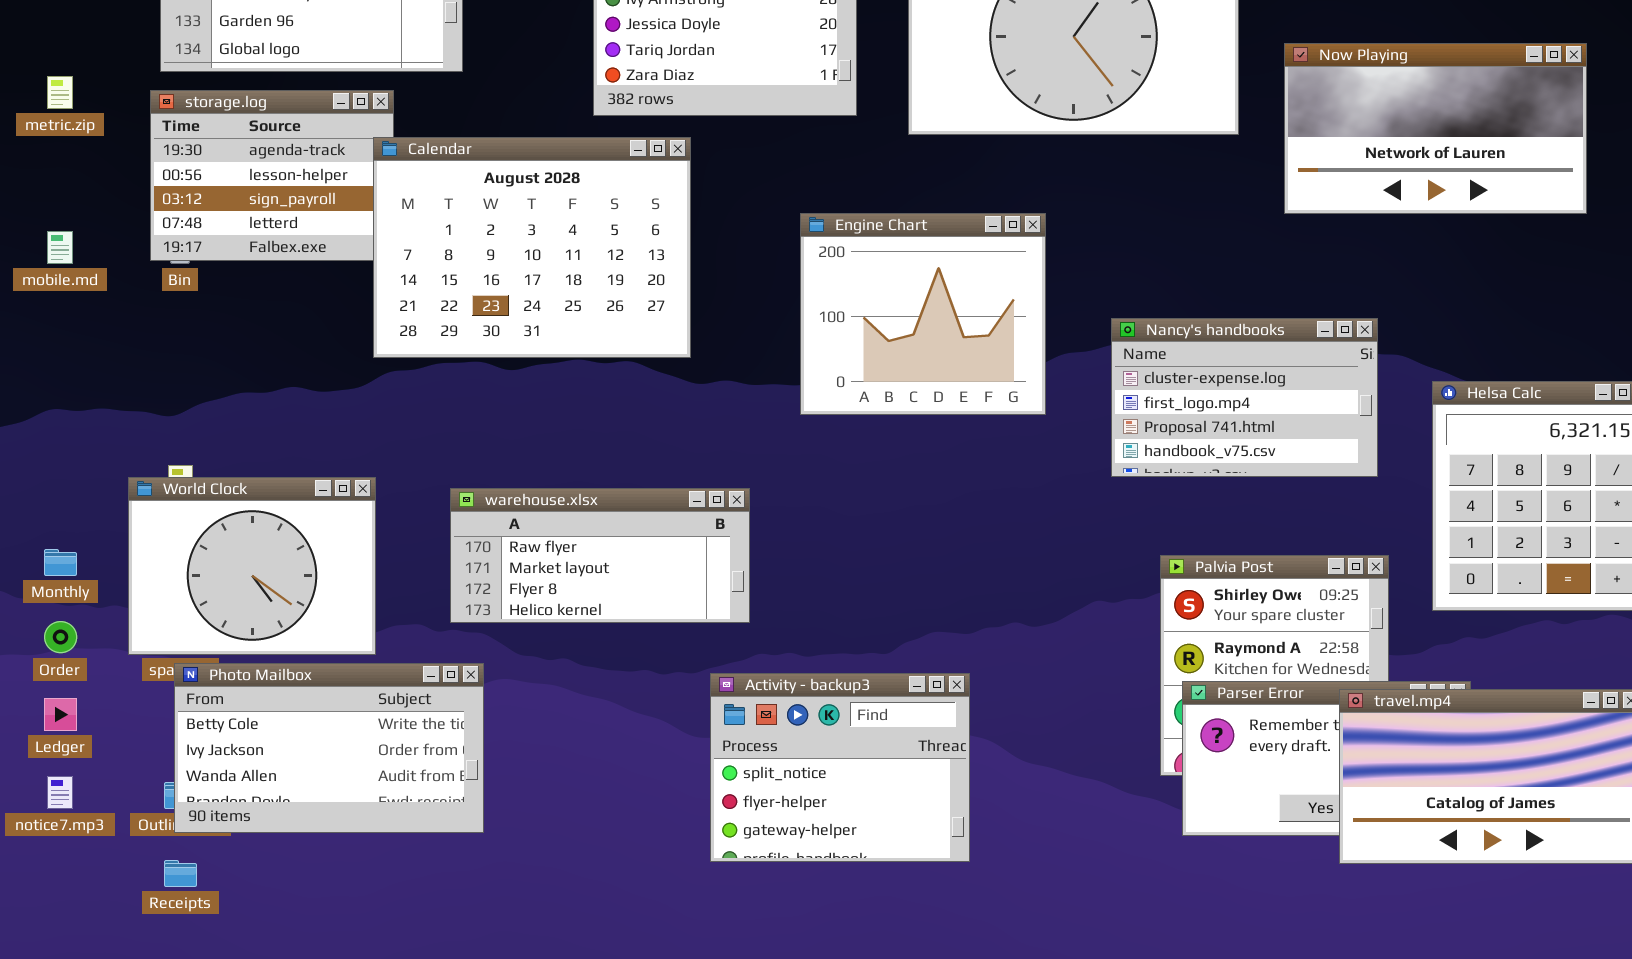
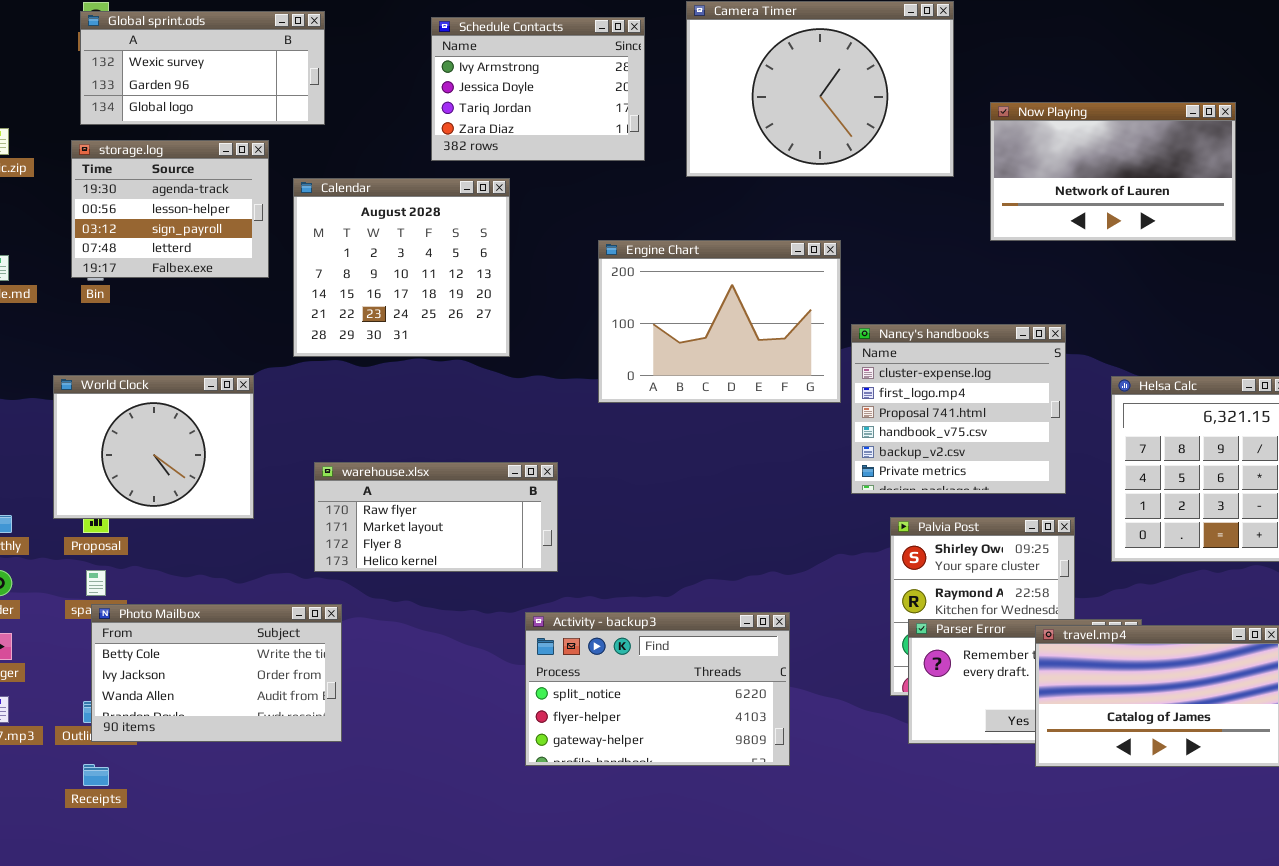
Calendar: [373,137,691,358] -> [293,178,510,357], resized
Engine Chart: [800,213,1046,415] -> [598,240,841,403], resized
Nancy's handbooks: [1111,318,1378,477] -> [851,324,1066,494], resized
World Clock: [128,477,376,655] -> [53,375,254,519], moved
Activity - backup3: [710,673,970,862] -> [525,612,790,766], resized

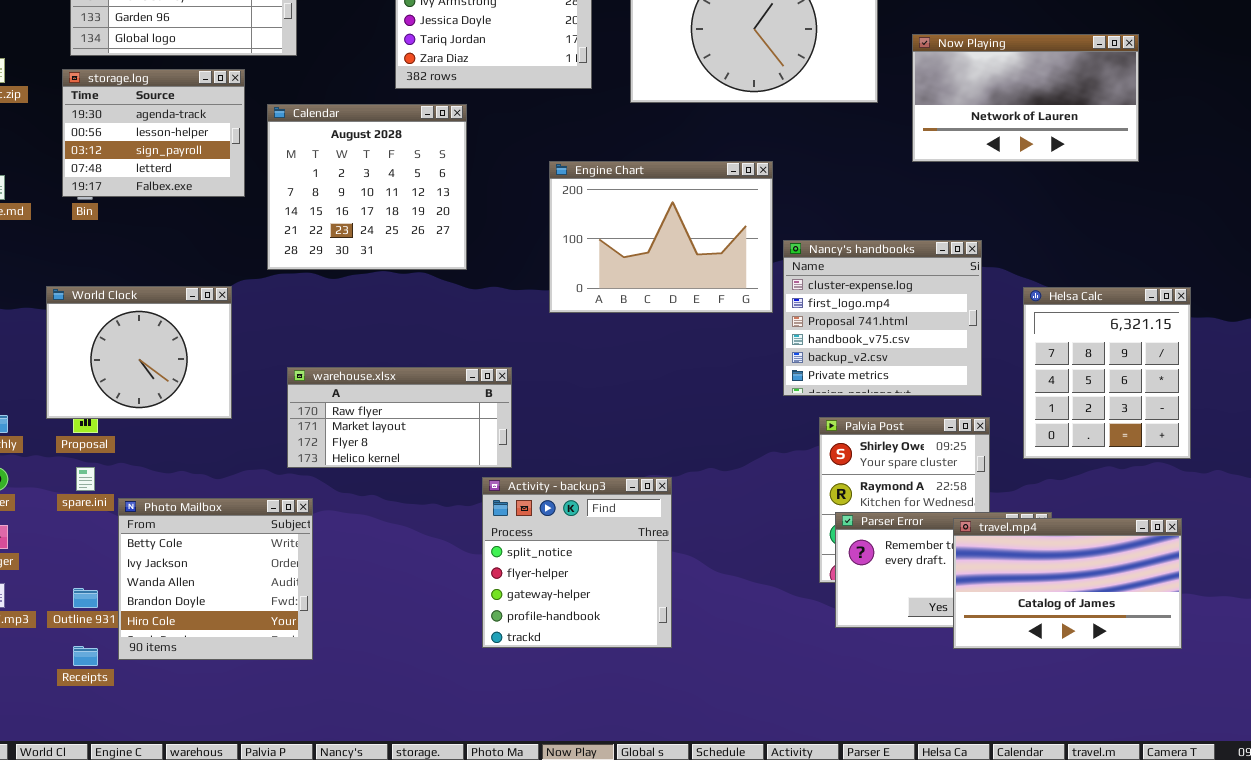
Photo Mailbox: [91,604,342,742] -> [118,498,313,660], resized
Activity - backup3: [525,612,790,766] -> [482,477,672,648], resized

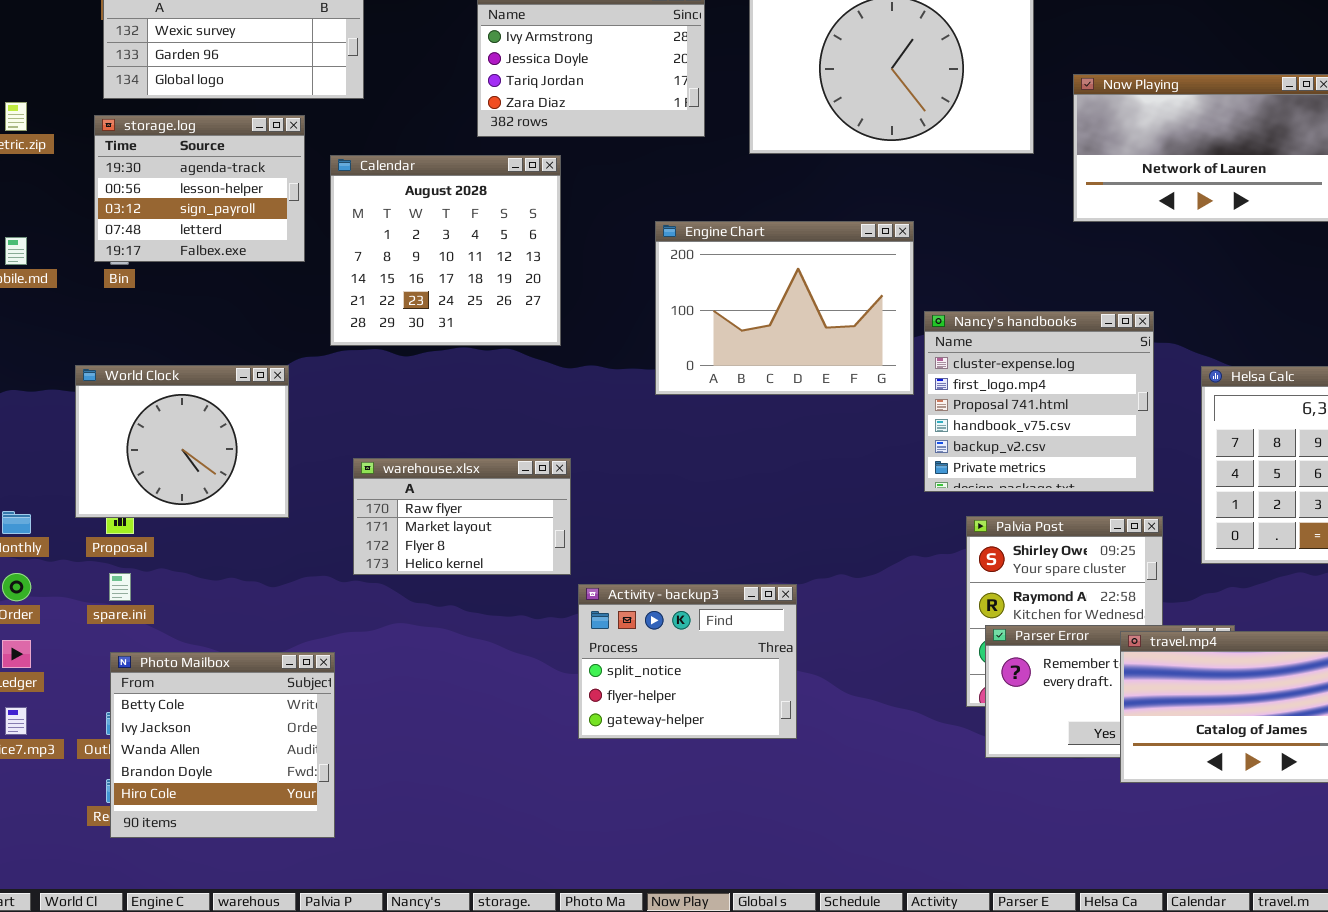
warehouse.xlsx: [287,367,512,468] -> [353,458,571,575], resized
Activity - backup3: [482,477,672,648] -> [578,584,797,739], resized
Photo Mailbox: [118,498,313,660] -> [110,652,335,838], moved

